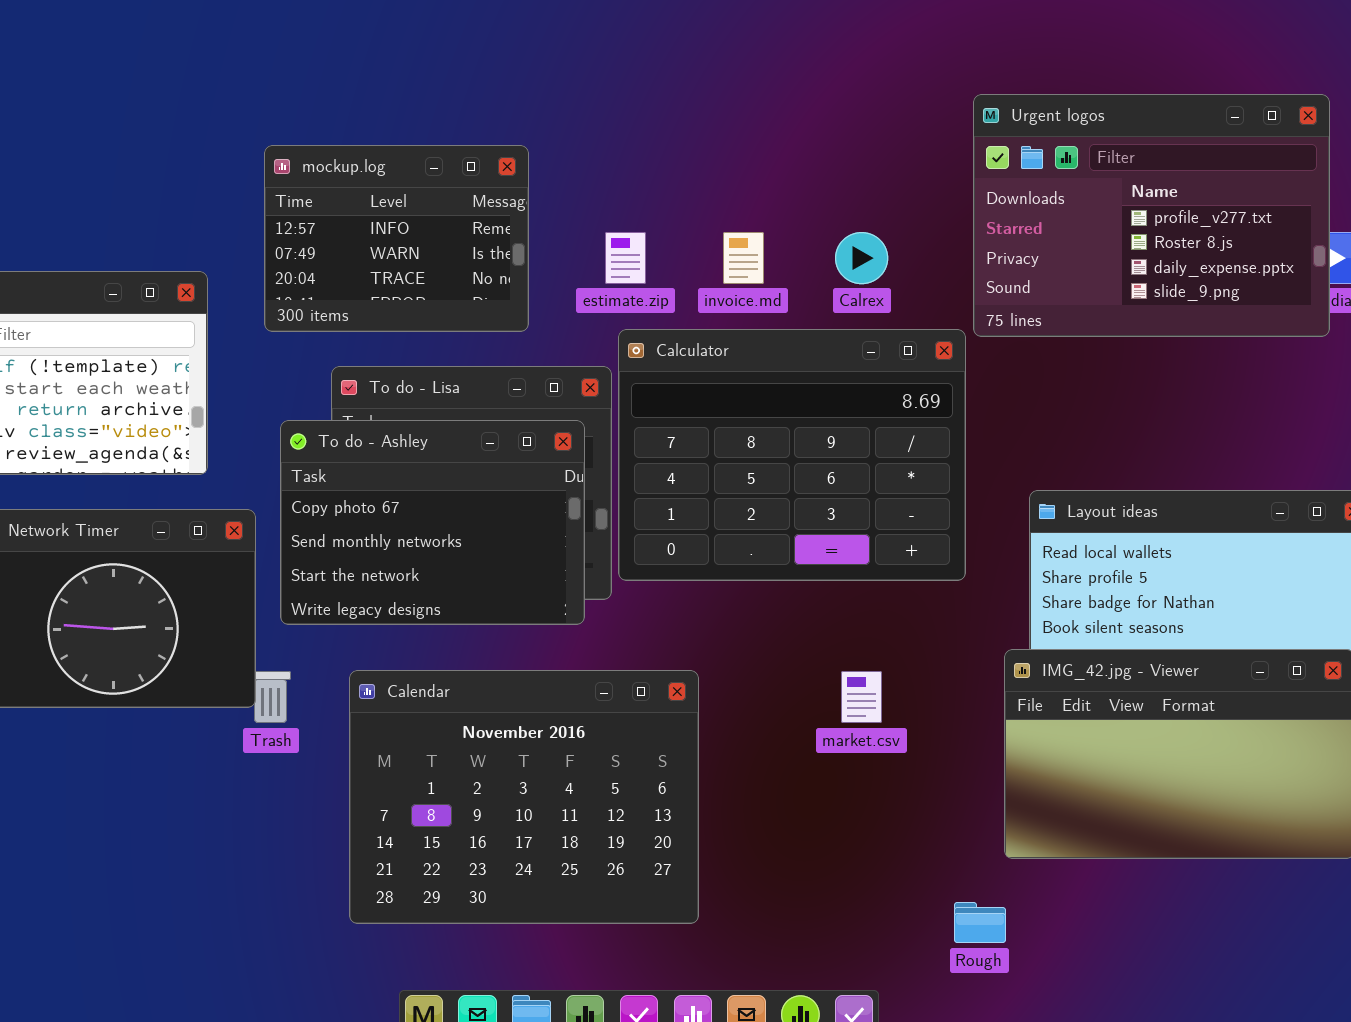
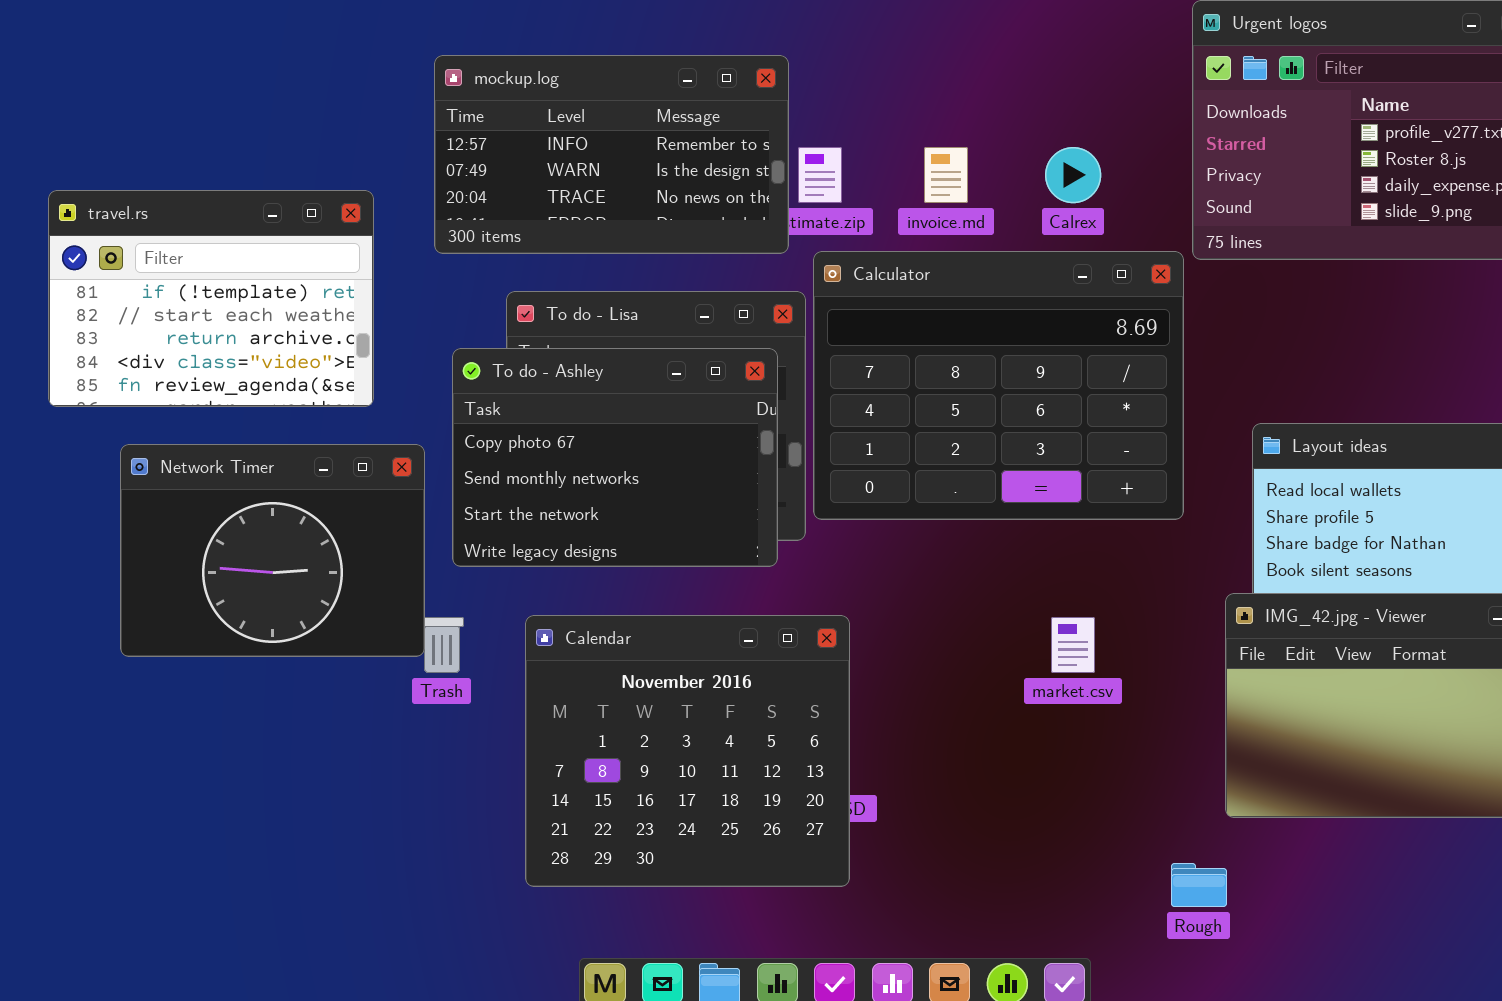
mockup.log: [264,145,529,332] -> [434,55,789,254], resized
Calendar: [349,670,699,924] -> [525,615,850,887], resized

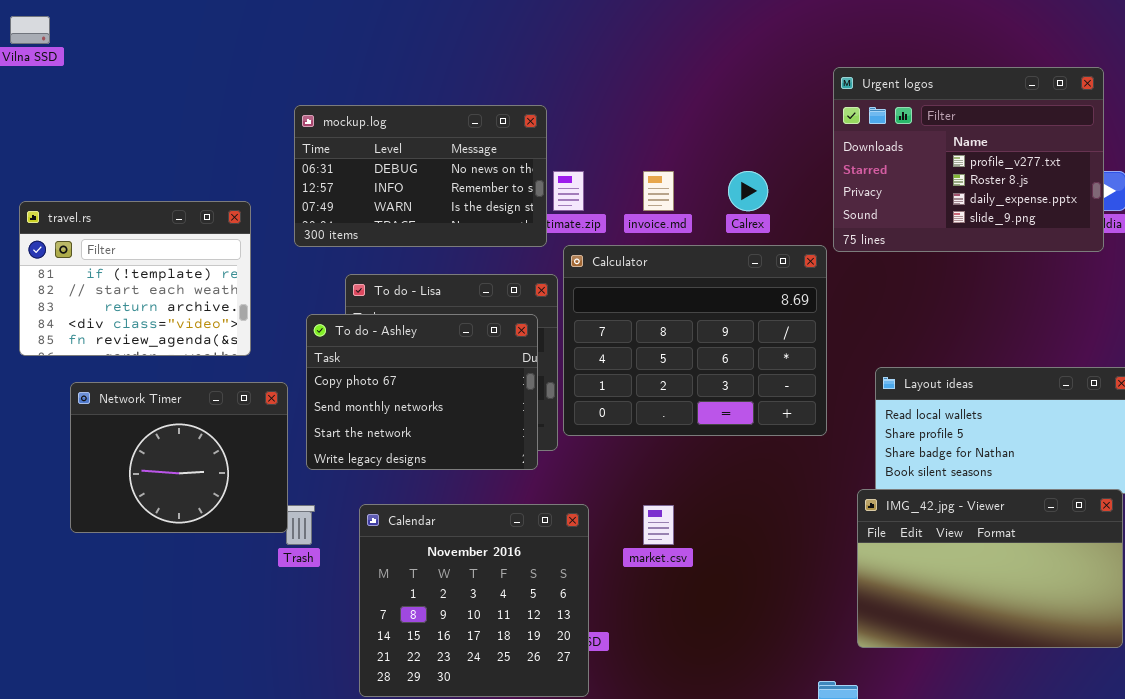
mockup.log: [434,55,789,254] -> [294,105,547,247], scrolled up 1 row
market.csv: [1051,617,1095,673] -> [643,505,674,545], moved

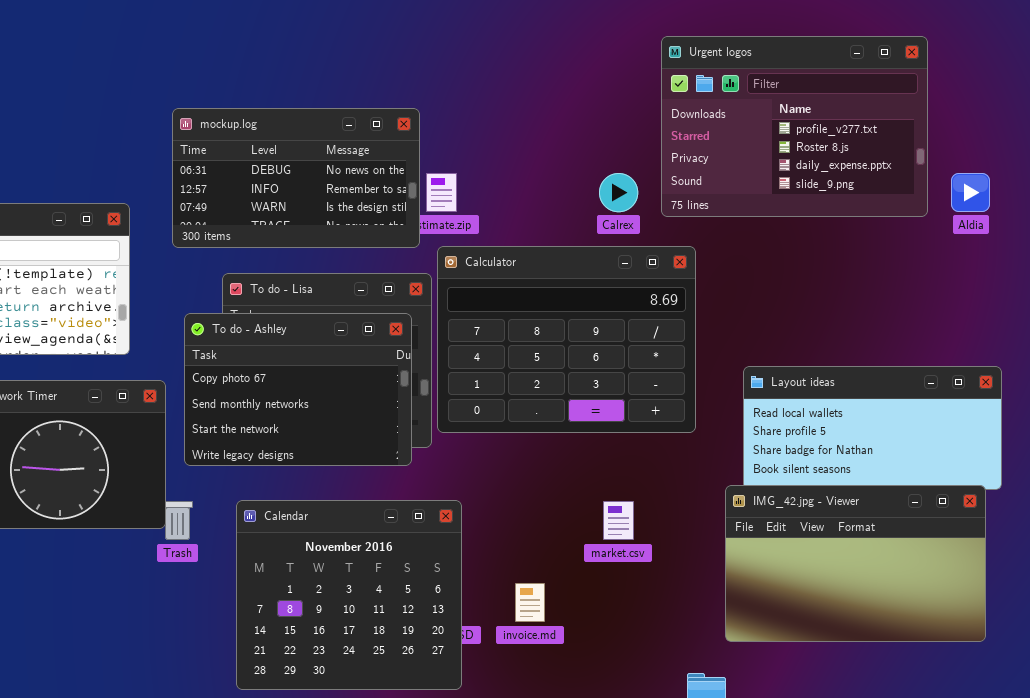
Urgent logos: [833,67,1104,252] -> [661,36,928,217], moved
invoice.md: [643,171,674,211] -> [515,583,545,622], moved
market.csv: [643,505,674,545] -> [603,501,634,540], moved

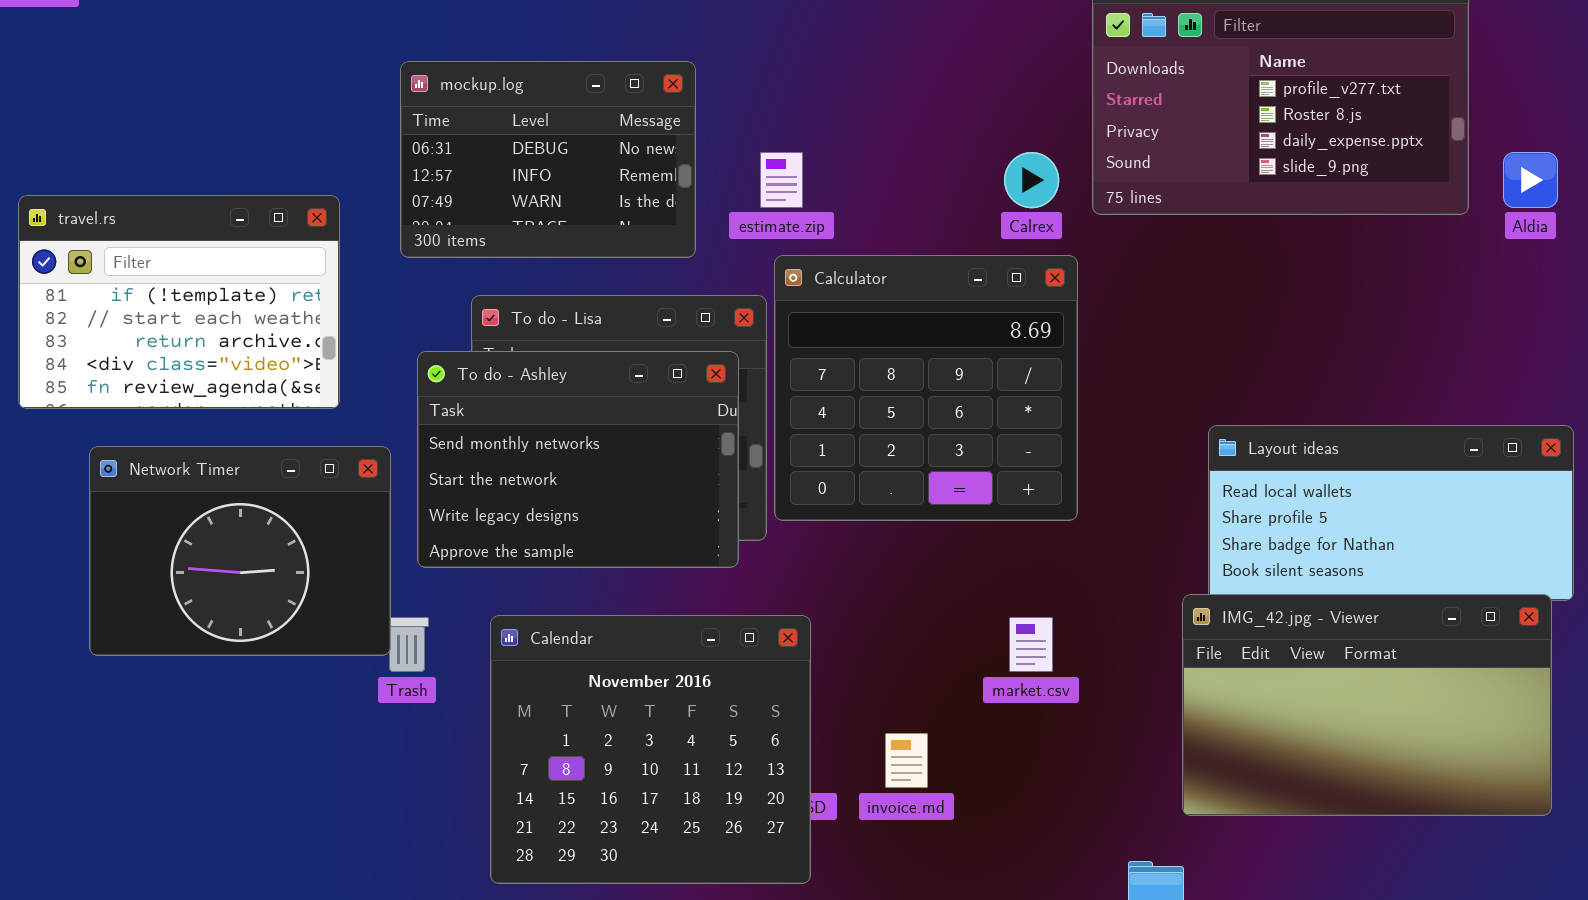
mockup.log: [172,108,420,248] -> [400,61,696,258], resized
Calculator: [437,246,696,433] -> [774,255,1078,521], resized
To do - Ashley: [184,313,412,466] -> [417,351,739,568], scrolled down 1 row

